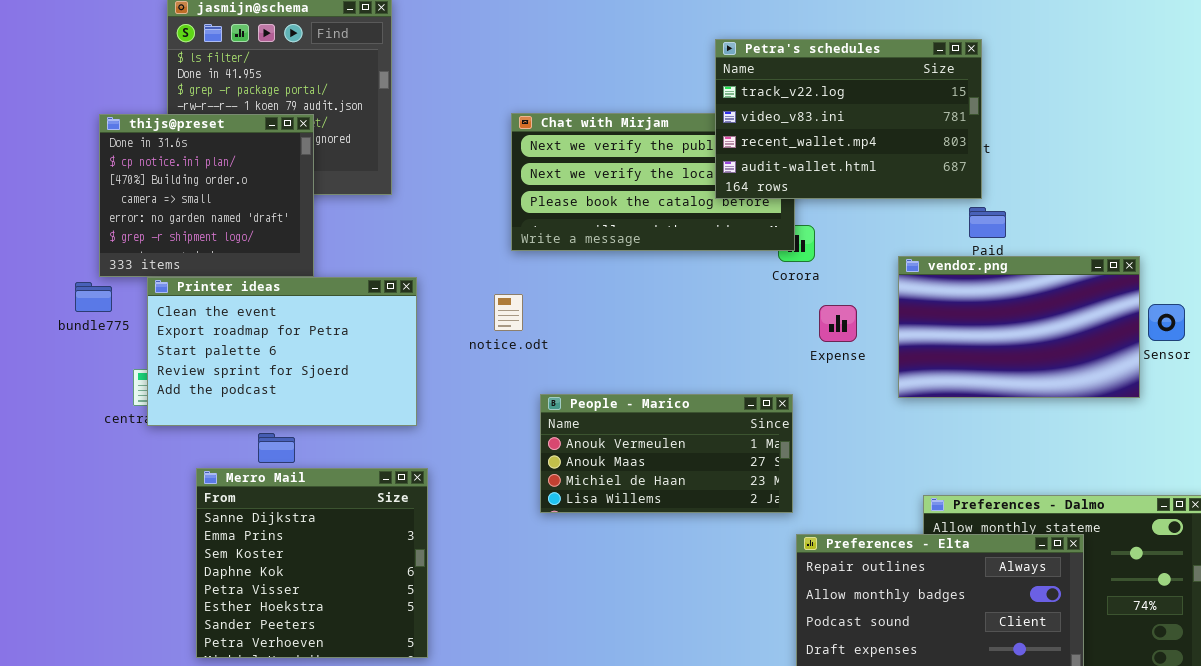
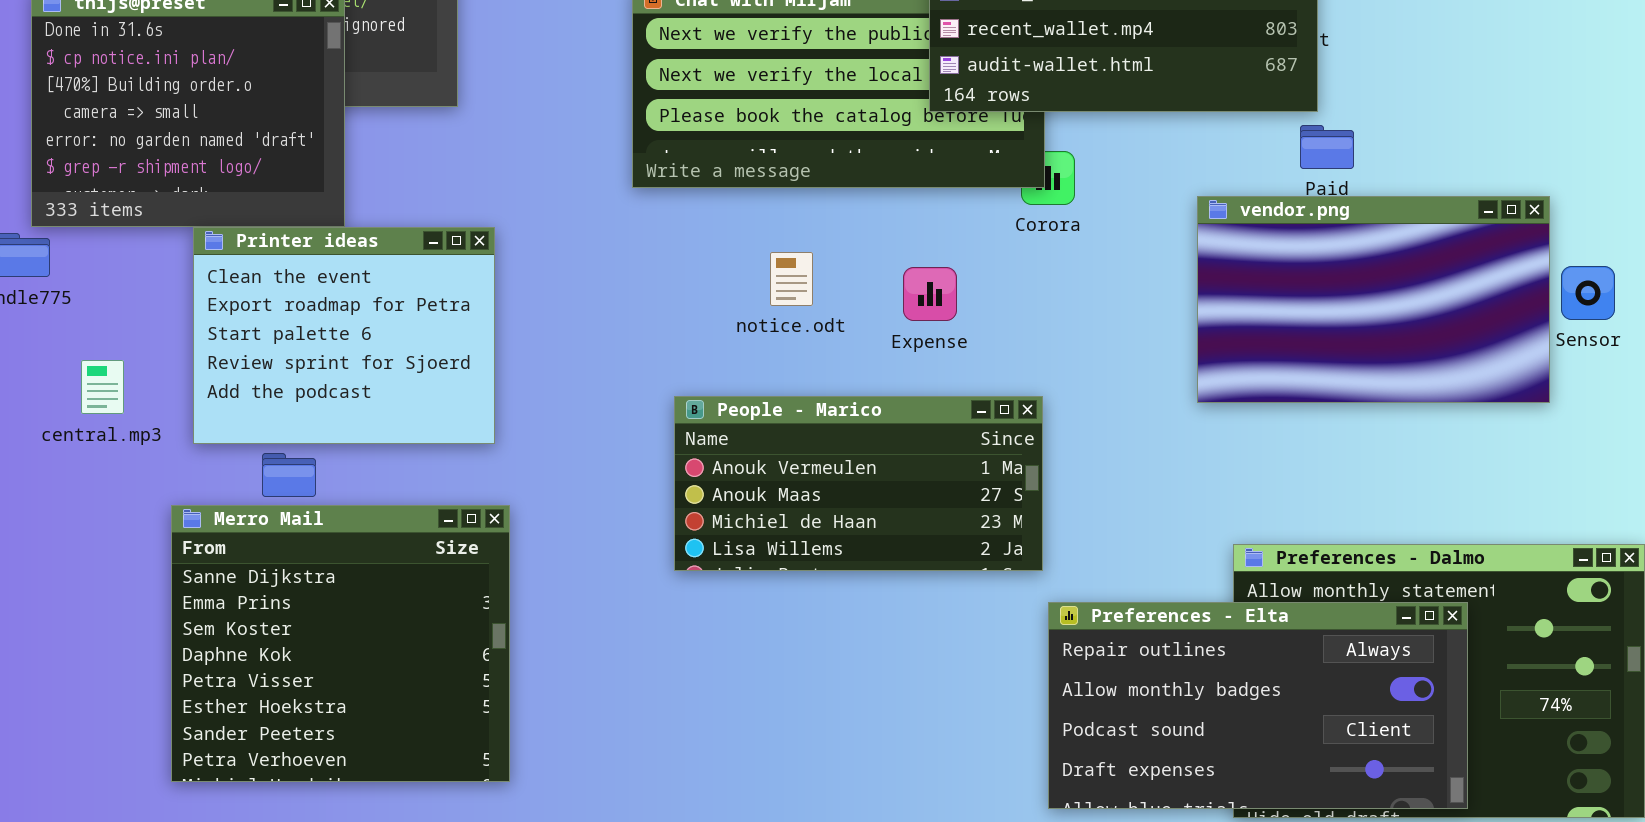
Printer ideas: [147,277,417,426] -> [193,227,495,444], resized
notice.odt: [494,294,523,331] -> [770,252,813,306], moved
Expense: [819,305,857,342] -> [903,267,957,321], moved

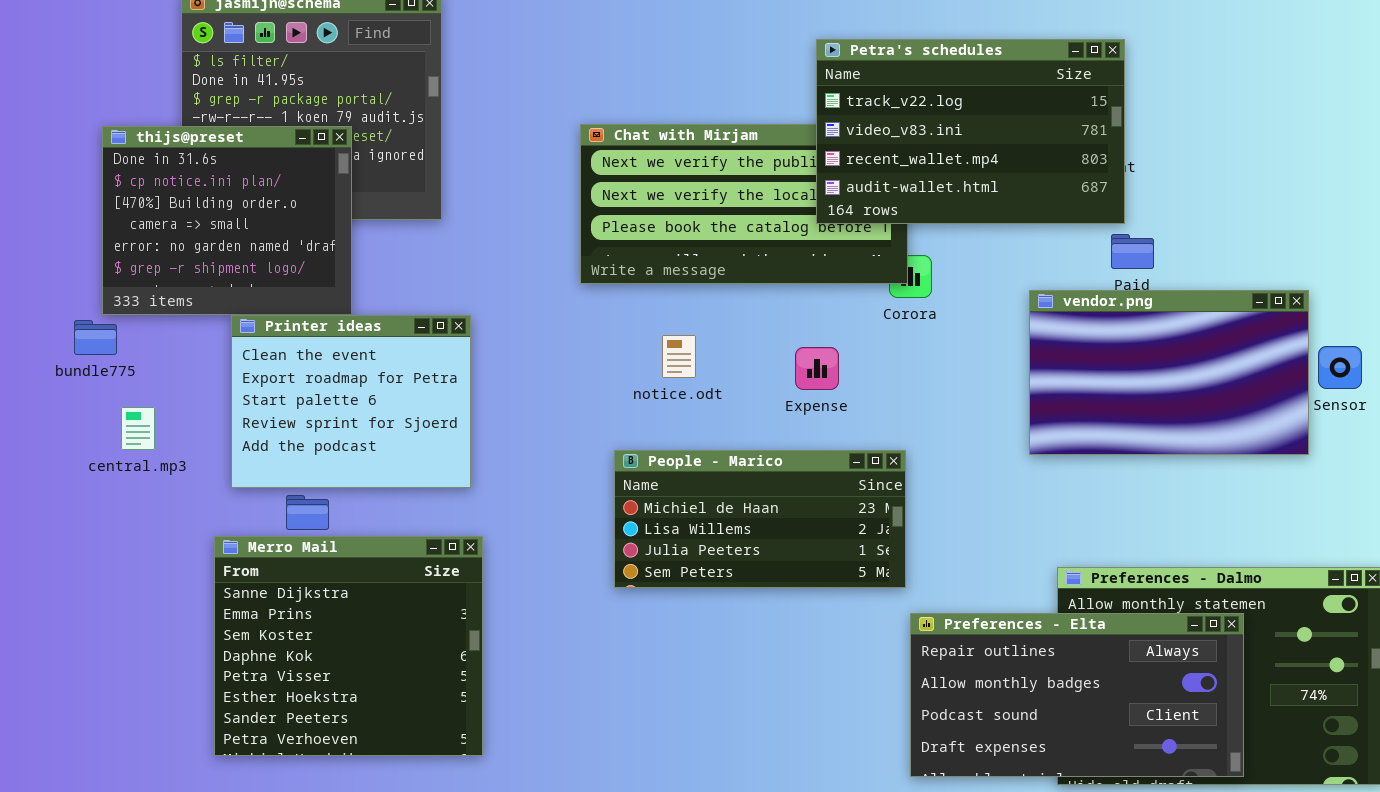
notice.odt: [770,252,813,306] -> [662,335,696,378], moved
central.mp3: [81,360,124,414] -> [121,407,155,450], moved
People - Marico: [674,396,1043,571] -> [614,450,906,588], scrolled down 2 rows

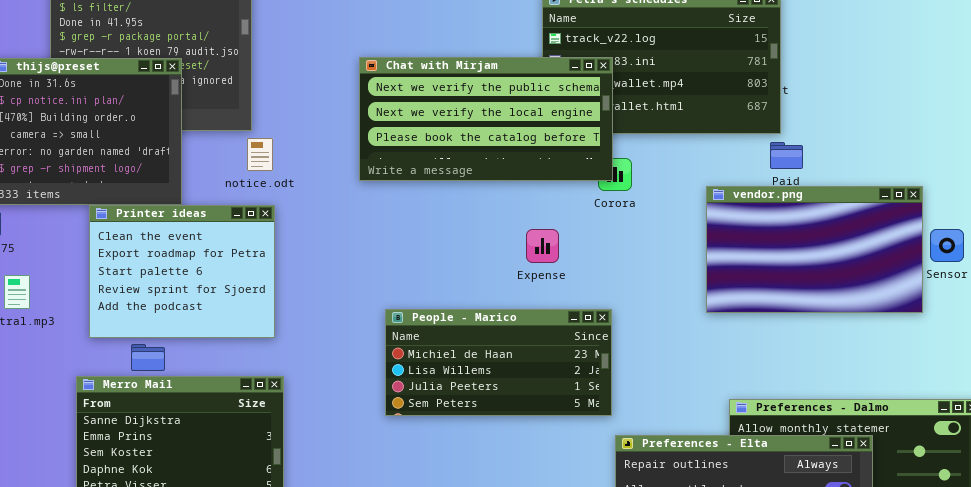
Chat with Mirjam: [580,124,908,284] -> [359,57,613,181], raised
notice.odt: [662,335,696,378] -> [247,138,273,171], moved

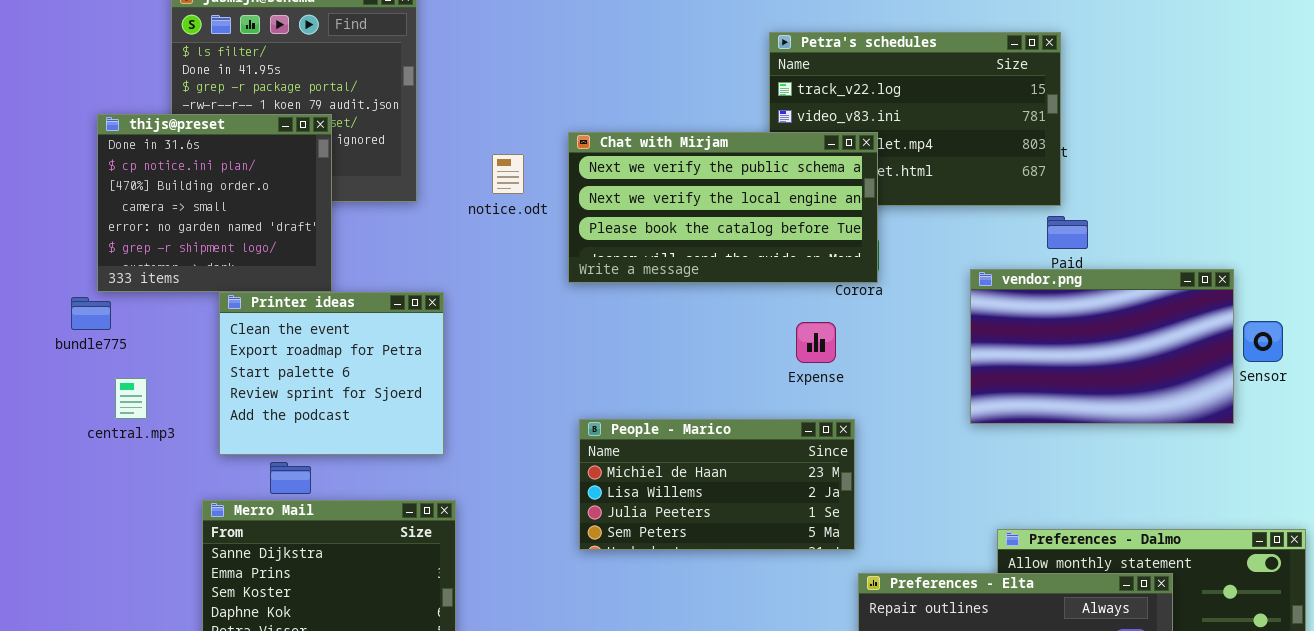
Chat with Mirjam: [359,57,613,181] -> [568,132,878,283], moved
notice.odt: [247,138,273,171] -> [492,154,524,194], moved
Expense: [526,229,559,263] -> [796,322,836,363], moved

